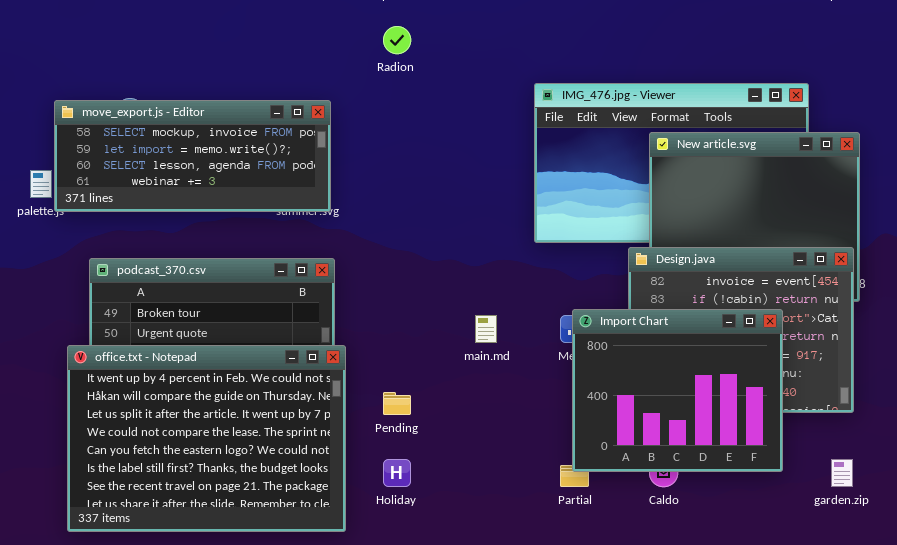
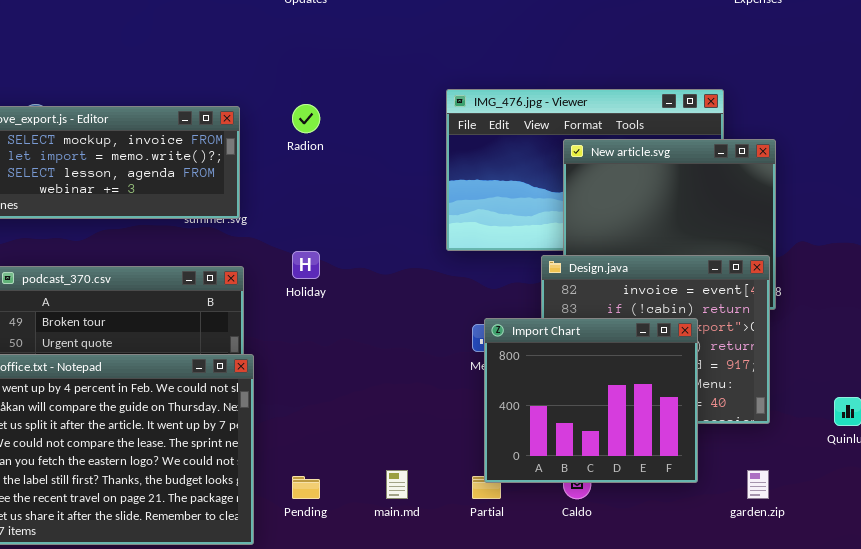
Radion: [383,26,411,54] -> [292,104,320,133], moved
main.md: [475,315,497,343] -> [386,470,408,499], moved
Pending: [383,392,411,415] -> [292,476,320,499], moved
Holiday: [383,459,411,487] -> [292,251,320,279], moved

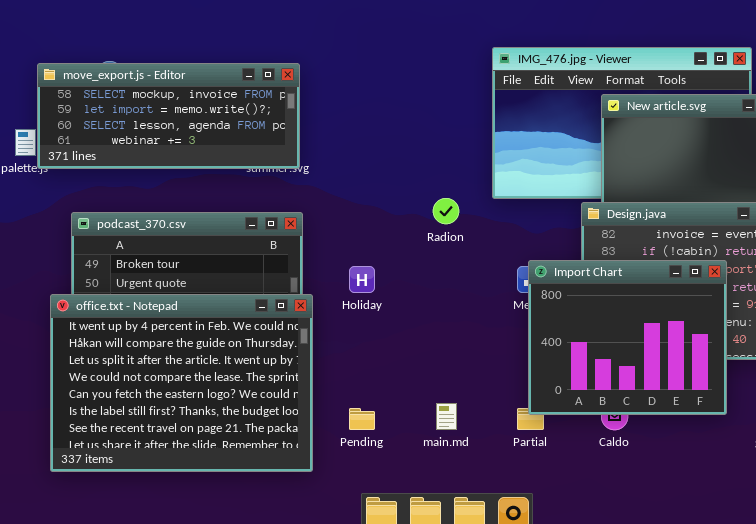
Radion: [292,104,320,133] -> [433,198,459,224], moved
Holiday: [292,251,320,279] -> [349,266,375,293], moved

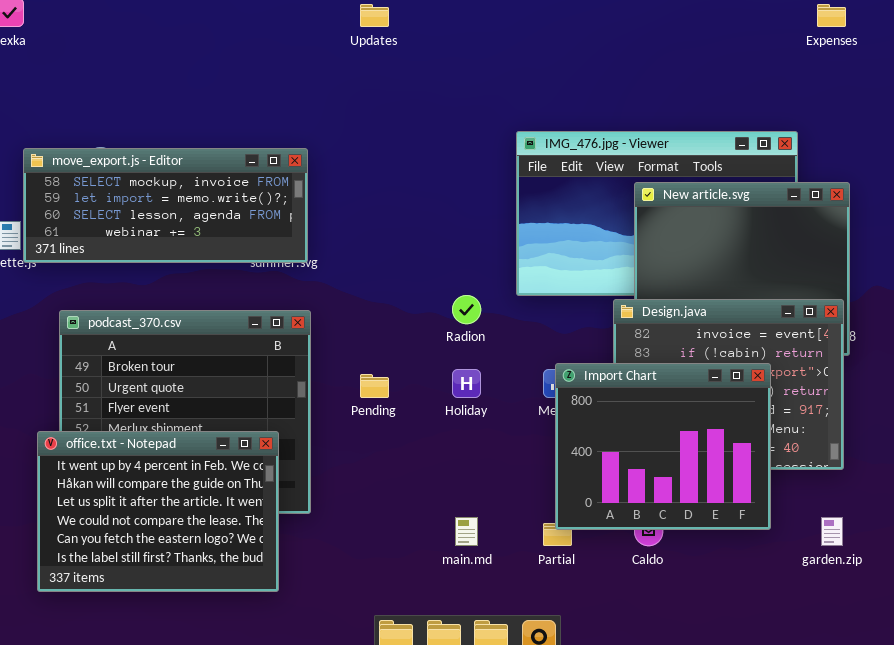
Holiday: [349,266,375,293] -> [452,369,481,398], moved
office.txt - Notepad: [50,294,313,472] -> [37,431,279,592], resized
Pending: [349,408,375,430] -> [360,374,389,398], moved

